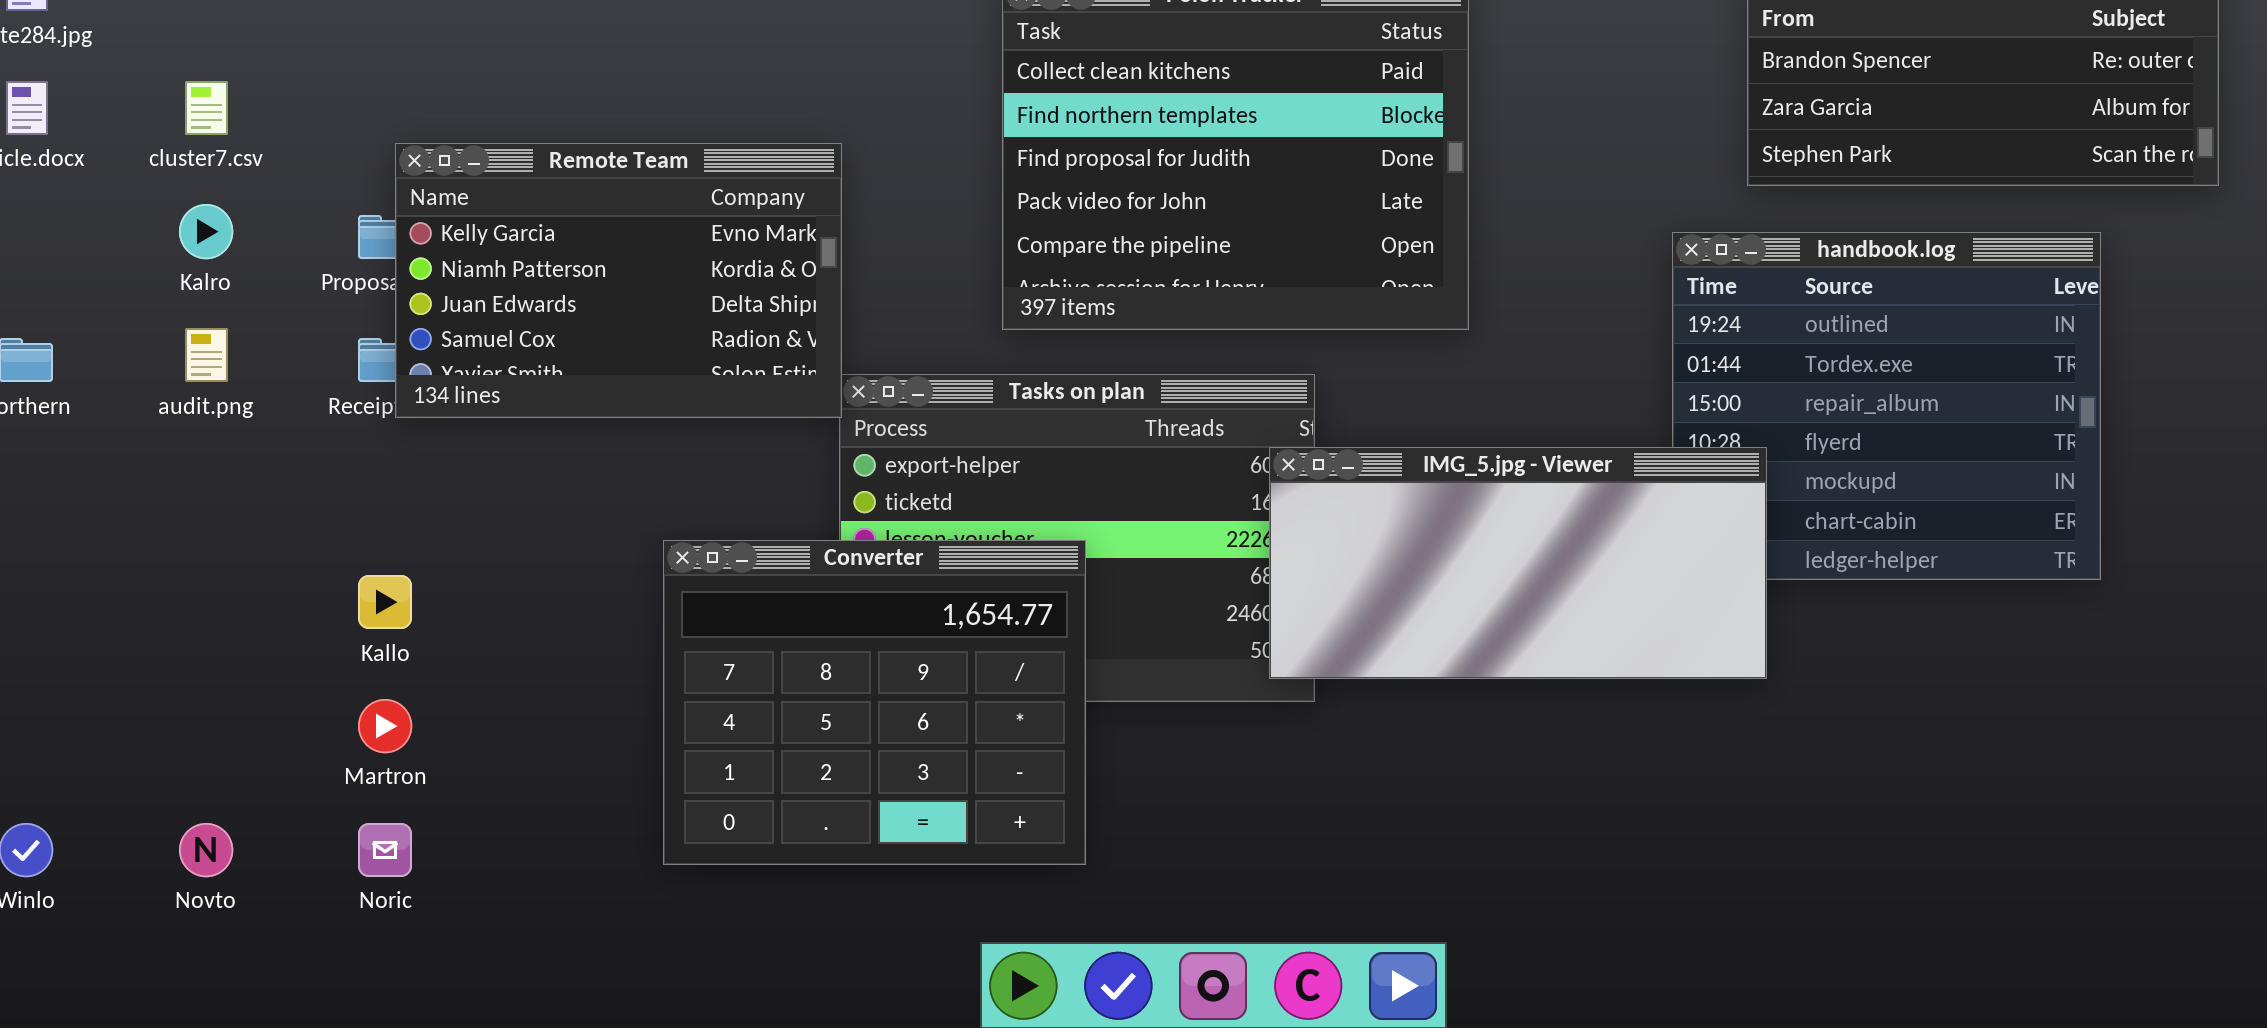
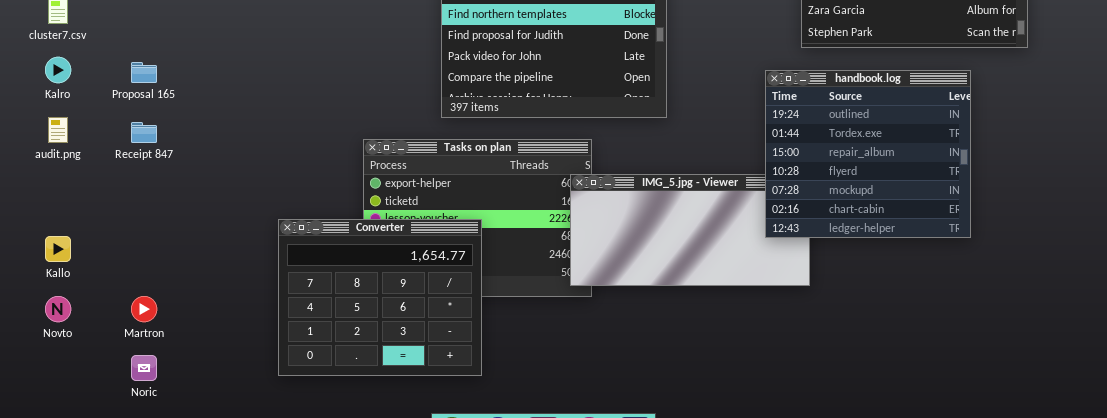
Remote Team: [395,143,842,418] -> none, closed
handbook.log: [1672,232,2101,580] -> [765,70,971,238], raised
Kallo: [358,575,412,629] -> [45,236,71,262], moved
Novto: [179,823,233,877] -> [45,296,71,322], moved

